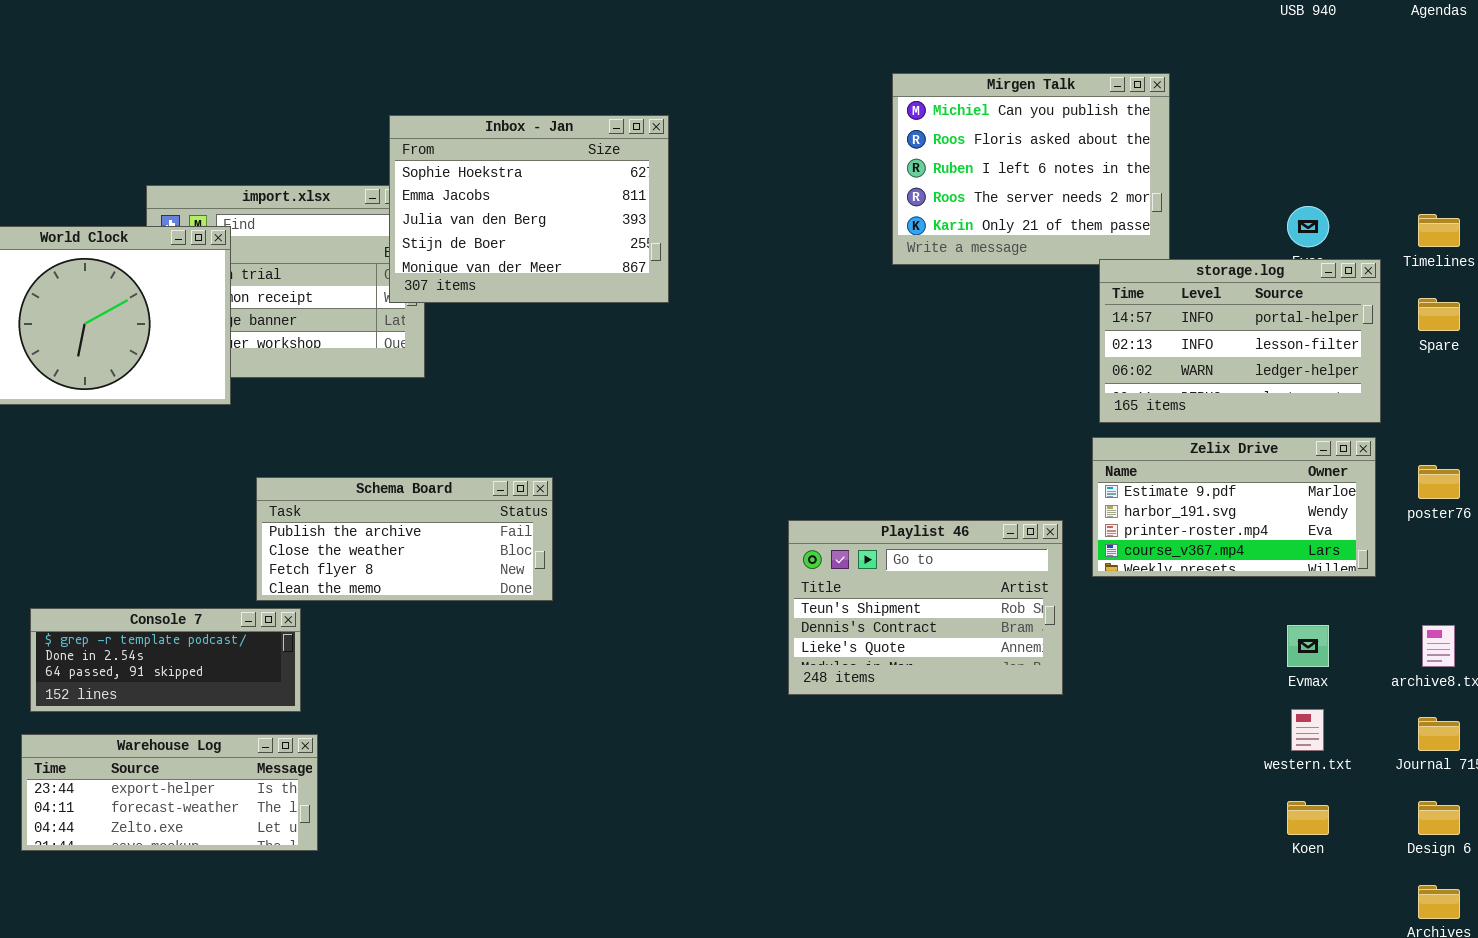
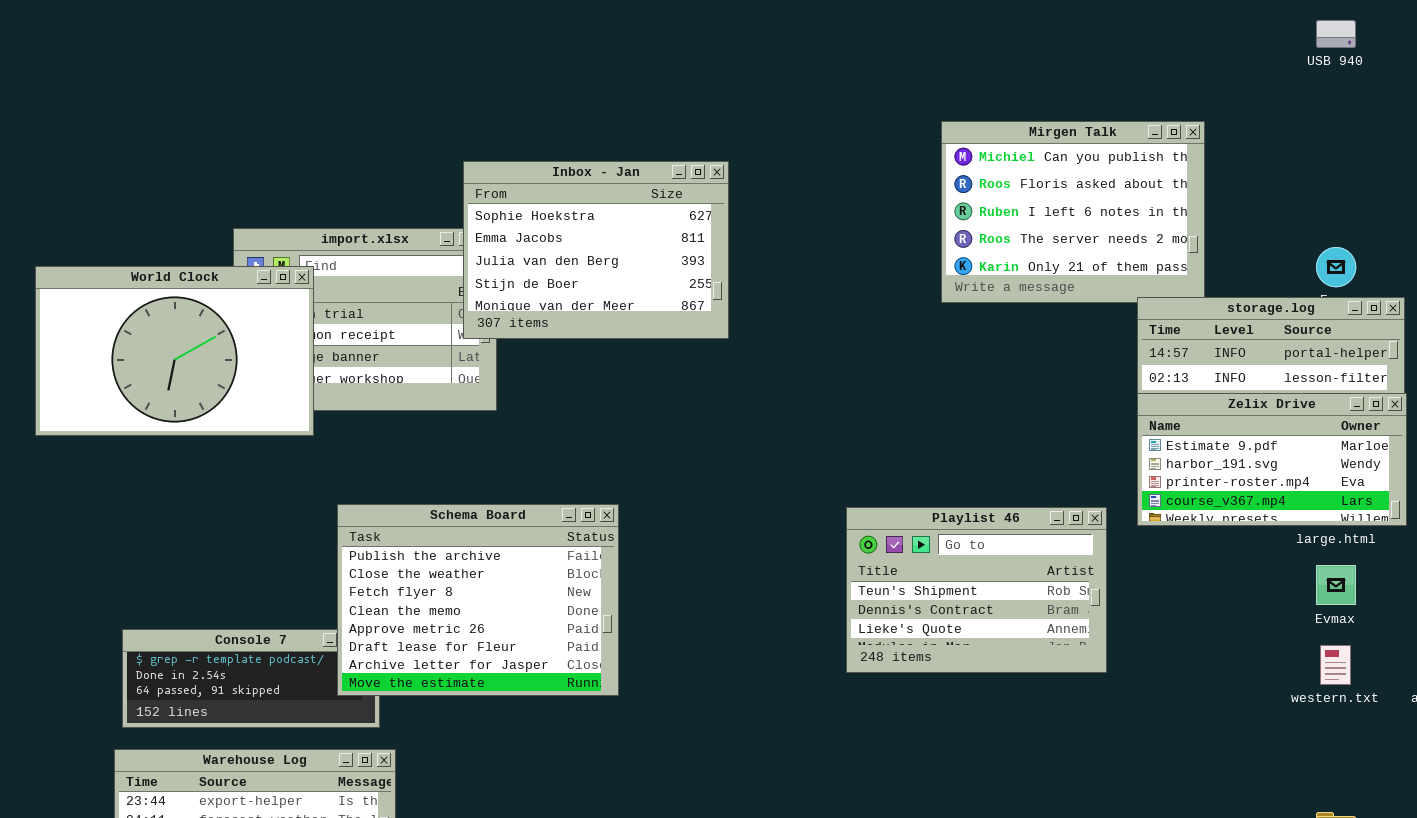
Zelix Drive: [1092,437,1376,577] -> [1137,393,1407,526], moved
Schema Board: [256,477,553,601] -> [337,504,619,696], resized
Playlist 46: [788,520,1063,695] -> [846,507,1107,673], moved
Evmax: [1287,625,1329,667] -> [1316,565,1356,605], moved
western.txt: [1291,709,1324,751] -> [1320,645,1351,685], moved

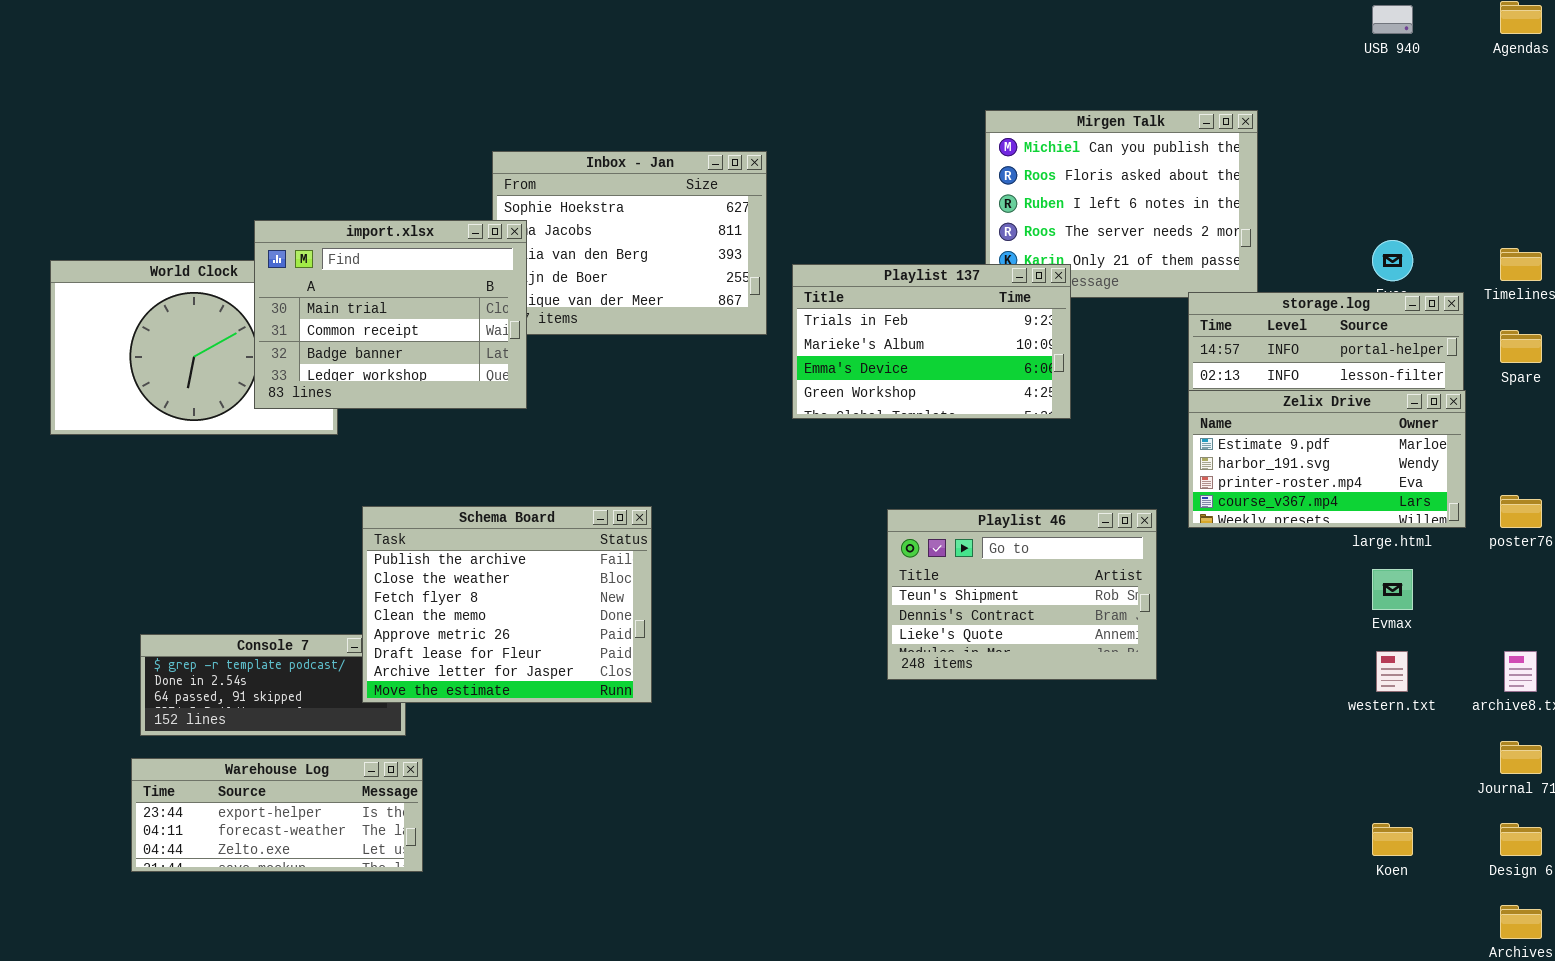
import.xlsx: [233,228,497,411] -> [254,220,527,409], raised
Playlist 137: none -> [792,264,1071,419], opened

